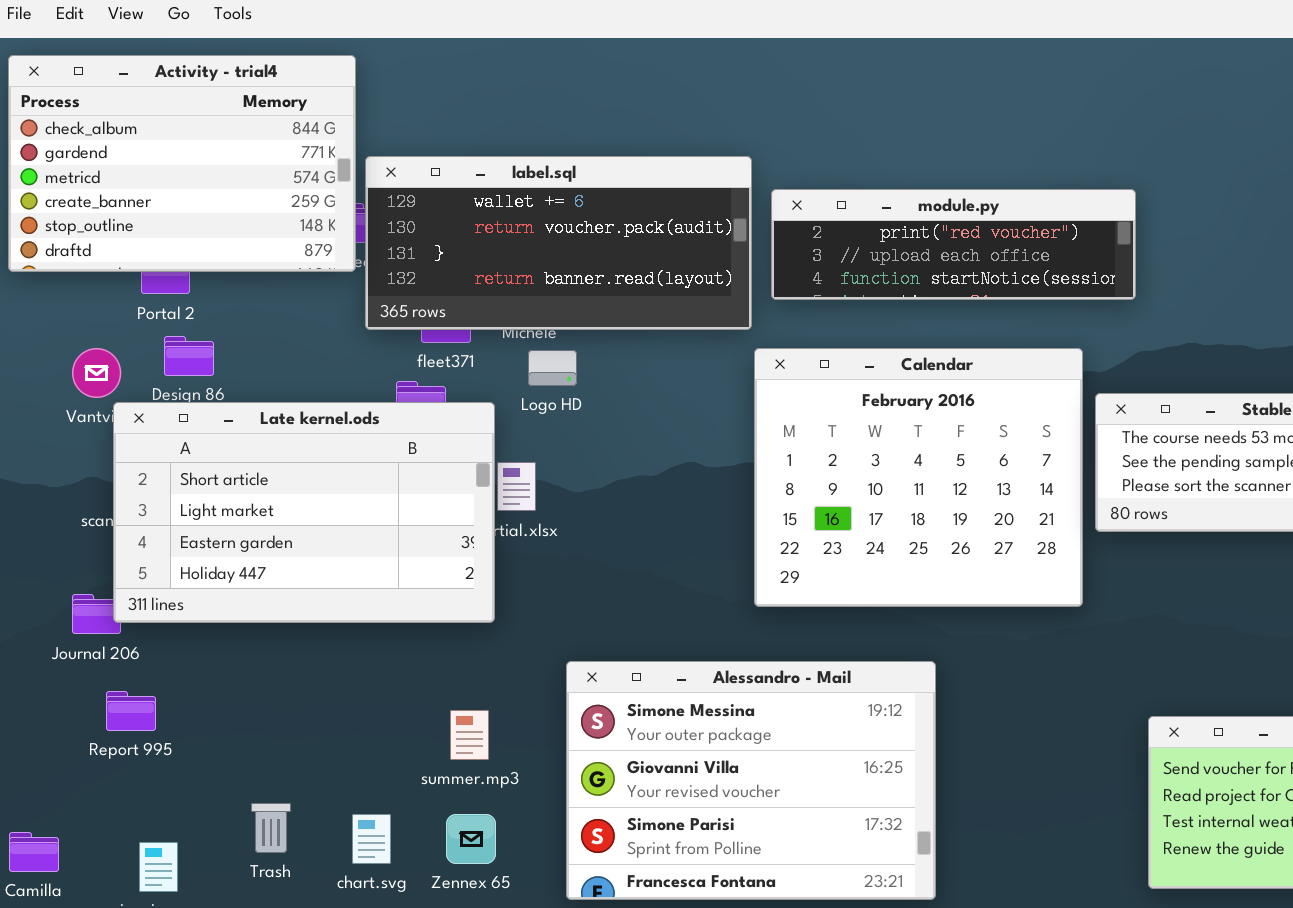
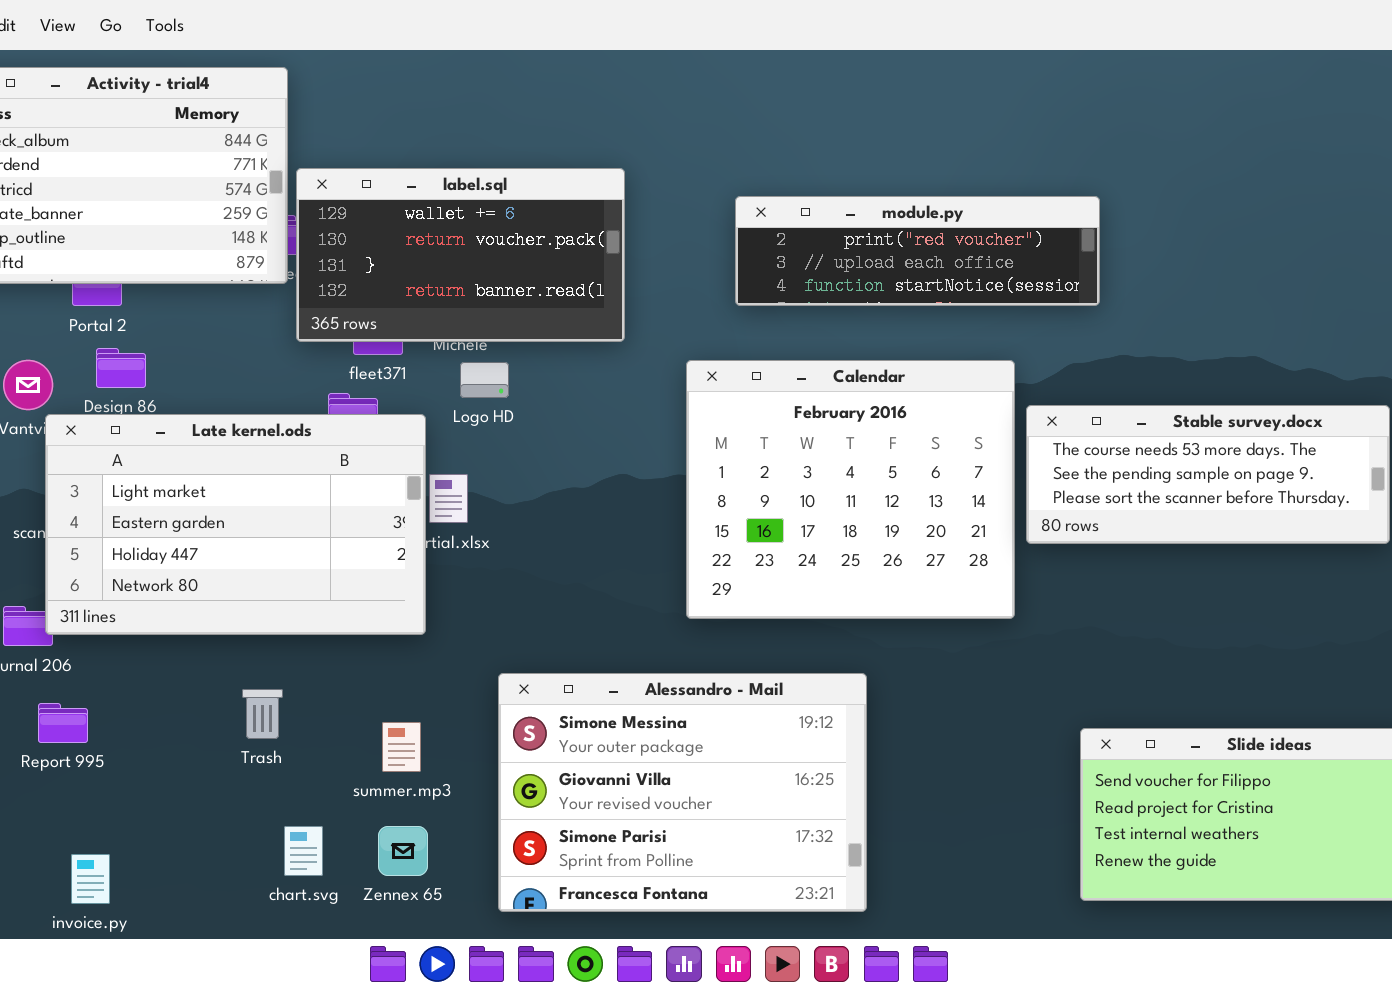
label.sql: [365,156,752,330] -> [296,168,625,342], resized
module.py: [771,189,1136,300] -> [735,196,1100,306], moved
Late kernel.ods: [113,402,495,623] -> [45,414,426,635], scrolled down 1 row
Trash: [251,803,291,853] -> [242,689,283,739], moved

